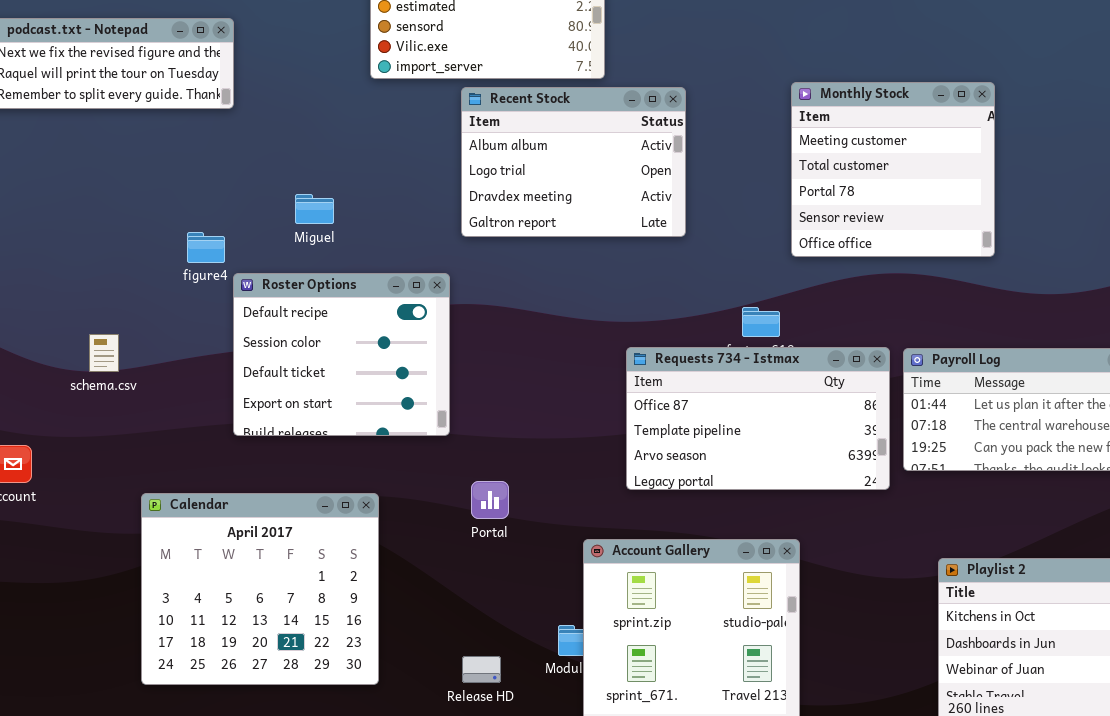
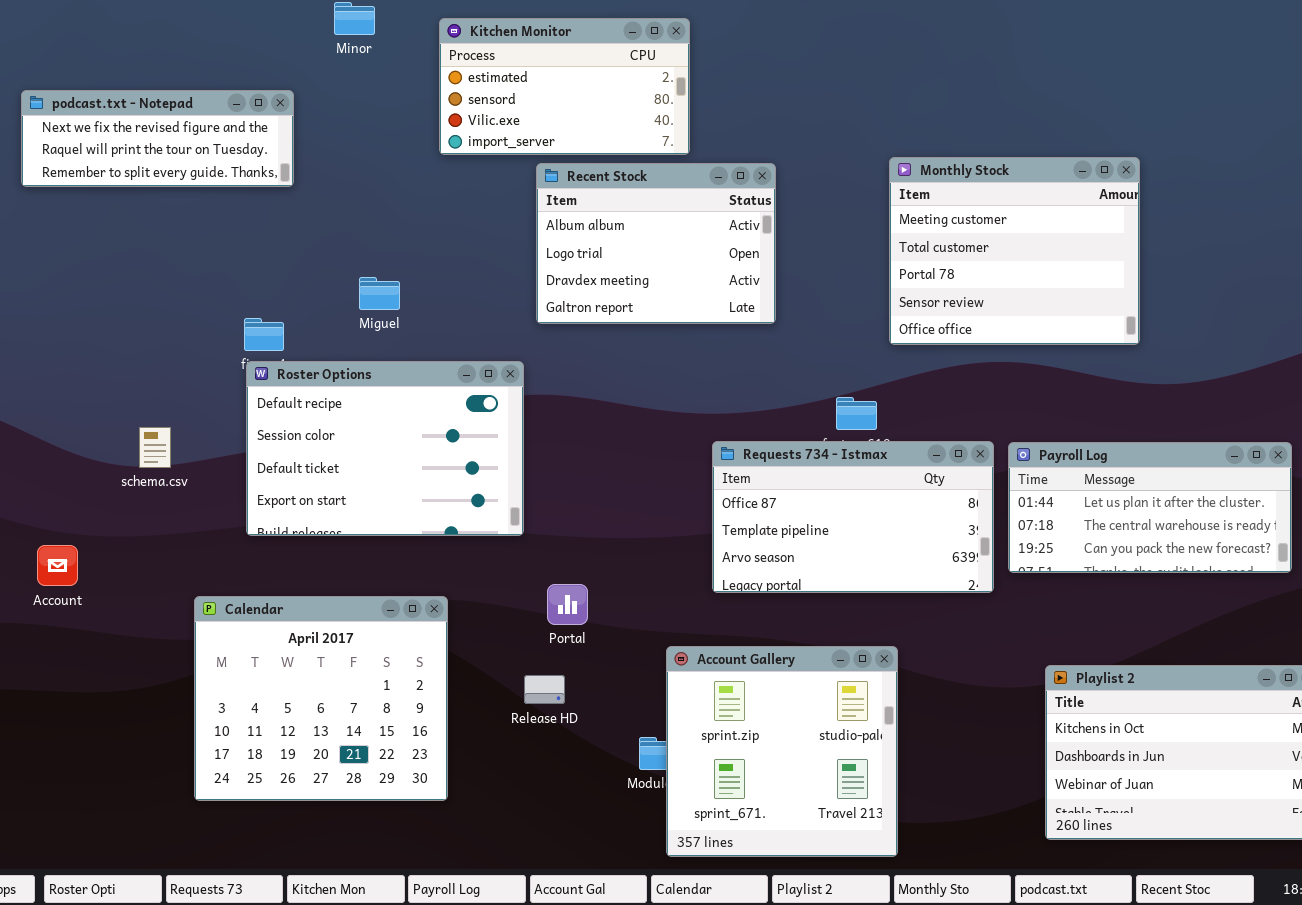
Monthly Stock: [791,82,995,257] -> [889,157,1140,345], resized
Roster Options: [233,273,450,436] -> [246,361,524,536], resized
Release HD: [462,656,501,683] -> [524,675,565,704], moved

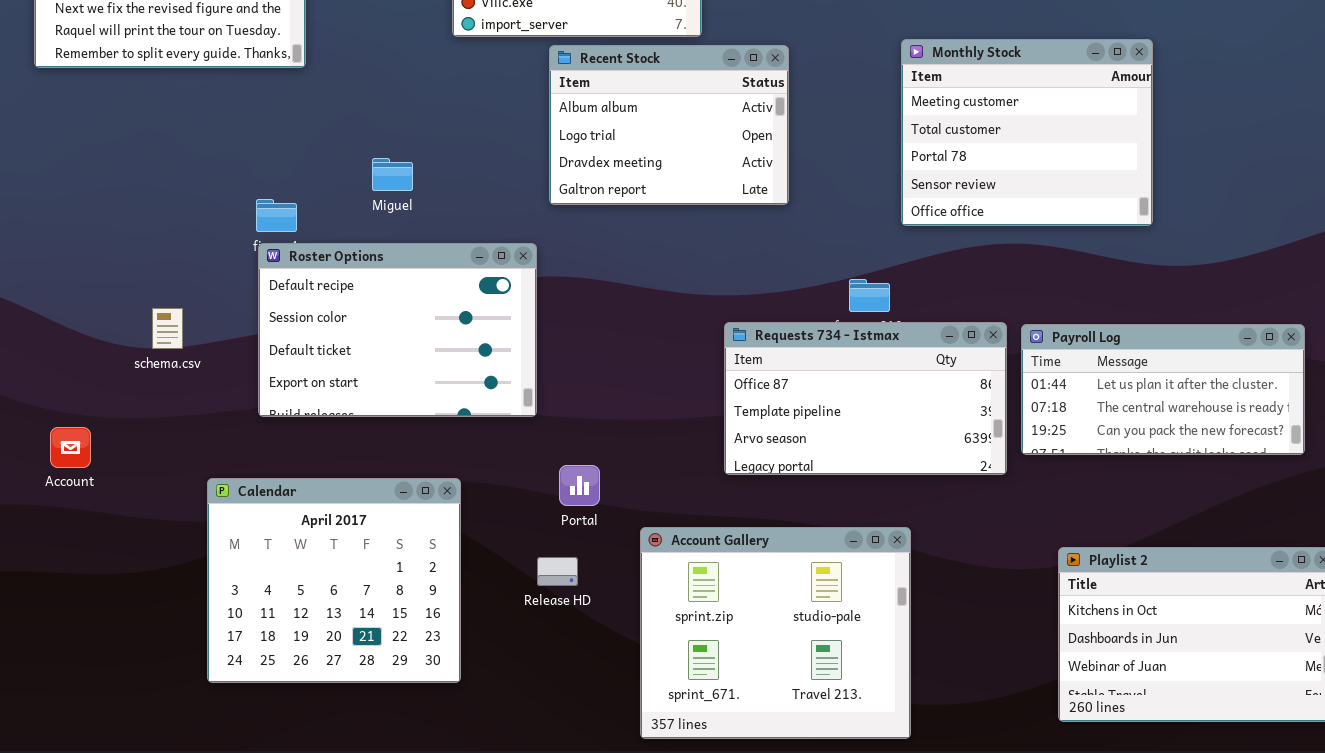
Account Gallery: [666,646,898,857] -> [640,527,911,739], resized

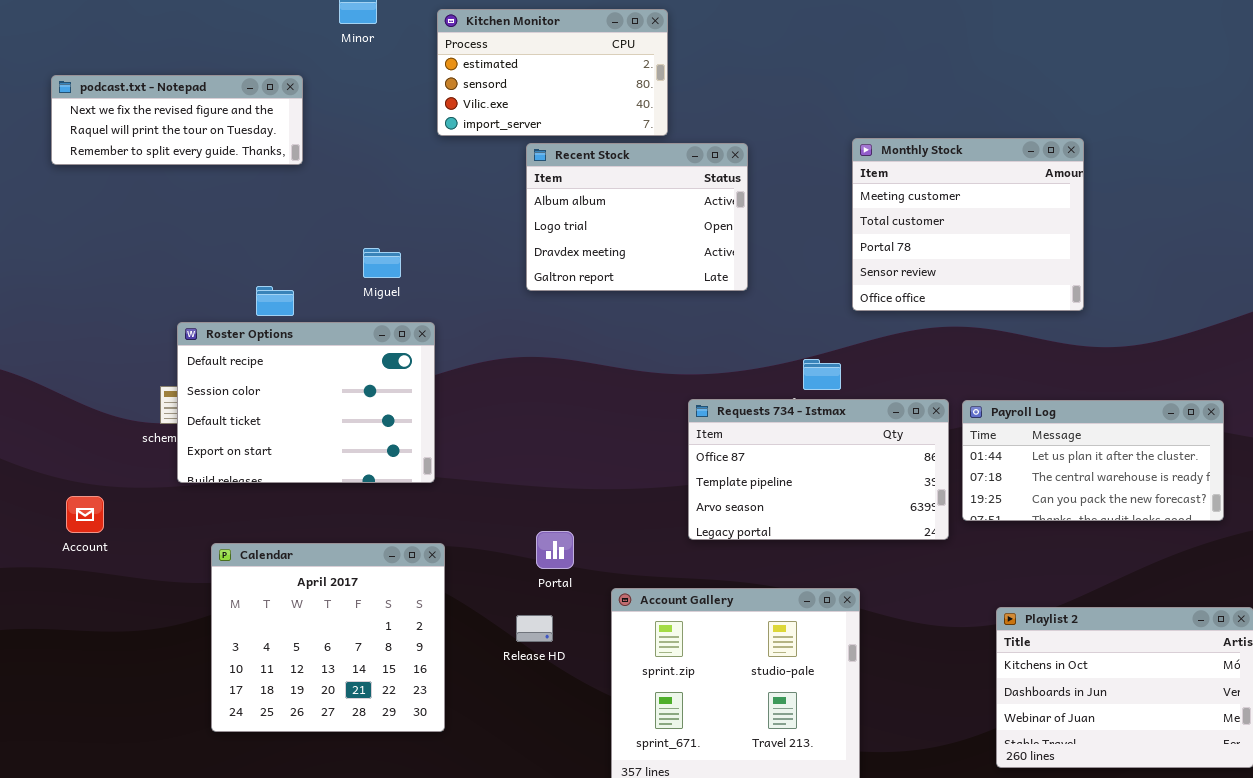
Roster Options: [258,243,537,417] -> [177,322,435,483], moved

